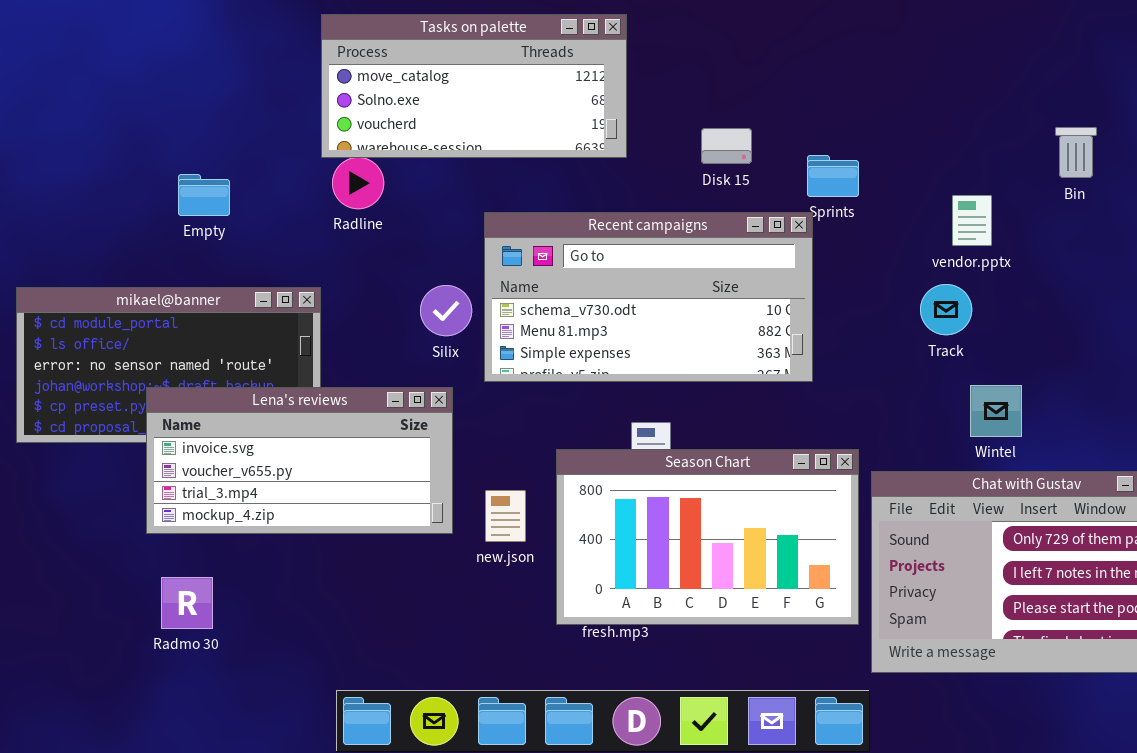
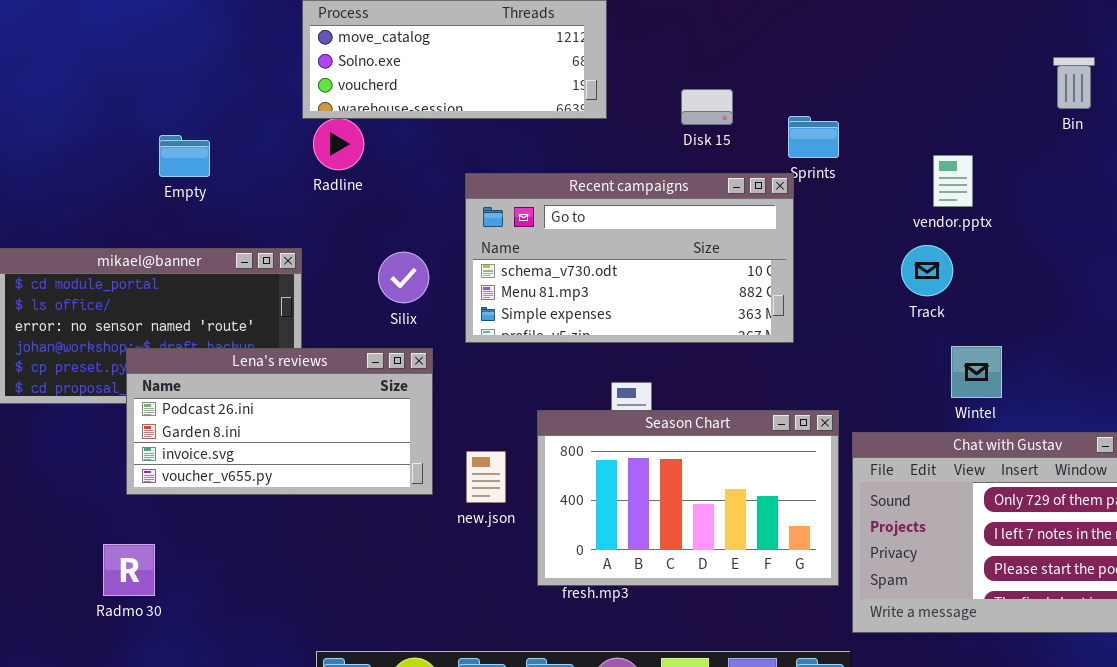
Bin: [1055,127,1097,178] -> [1053,57,1095,109], moved
Silix: [420,285,472,336] -> [378,252,429,303], moved
Lena's reviews: [146,387,453,534] -> [126,348,433,495], scrolled up 2 rows
Radmo 30: [161,577,213,629] -> [103,544,155,596], moved

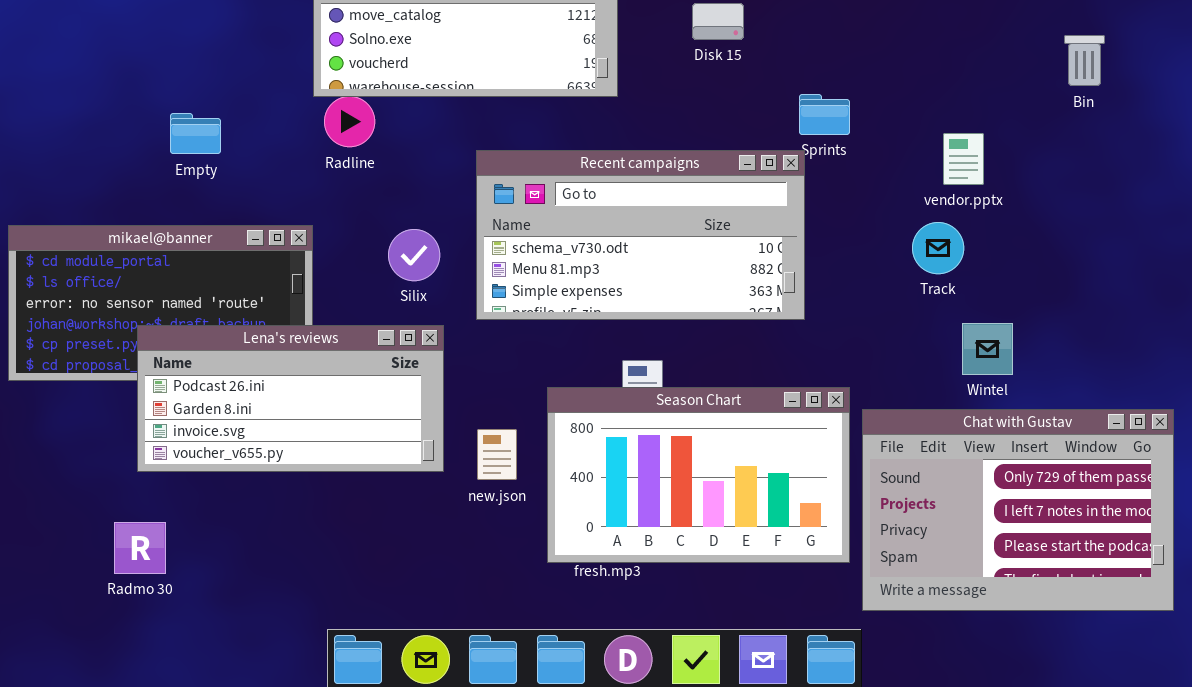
Disk 15: [681,89,733,125] -> [692,3,744,40], moved

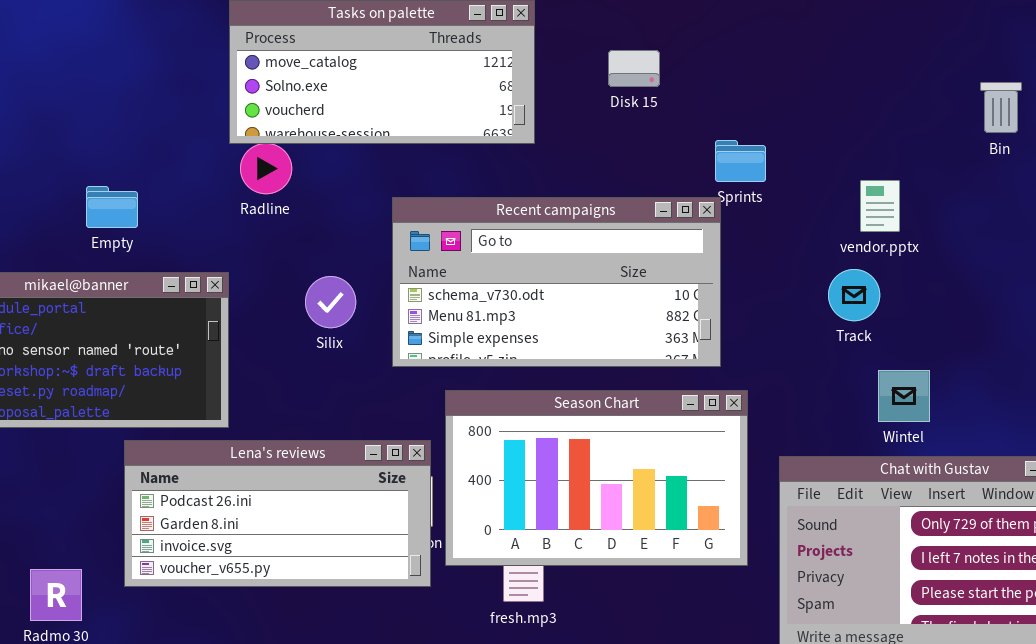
Empty: [170,113,221,154] -> [86,186,138,228], moved
Lena's reviews: [137,325,444,472] -> [124,440,431,587], moved
Season Chart: [547,387,850,563] -> [445,390,748,566], moved

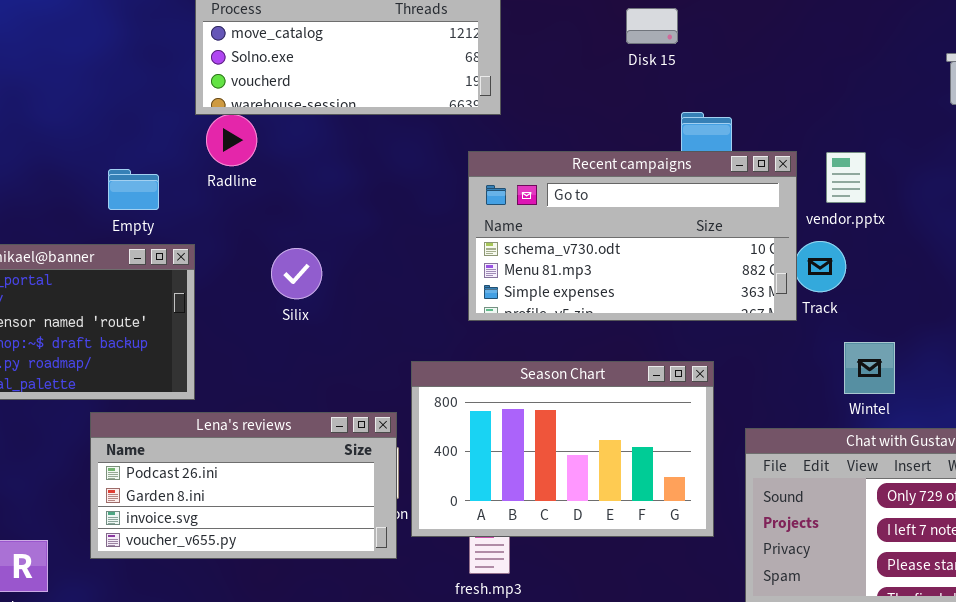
Disk 15: [608,50,660,87] -> [626,8,678,44], moved
Empty: [86,186,138,228] -> [108,169,159,210], moved
Recent campaigns: [392,197,721,367] -> [468,151,797,321], moved

